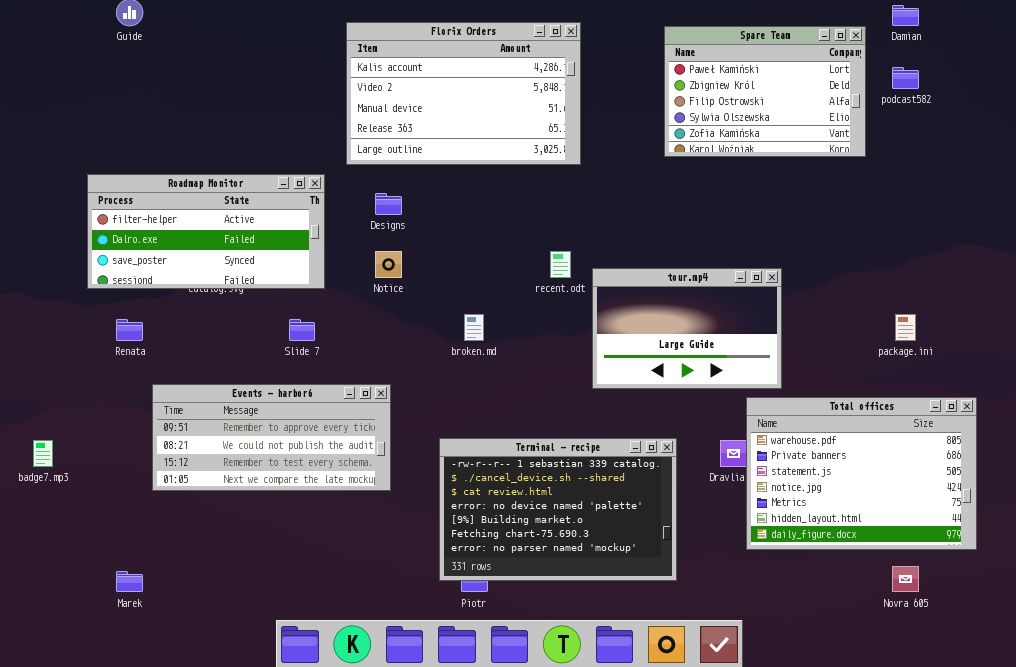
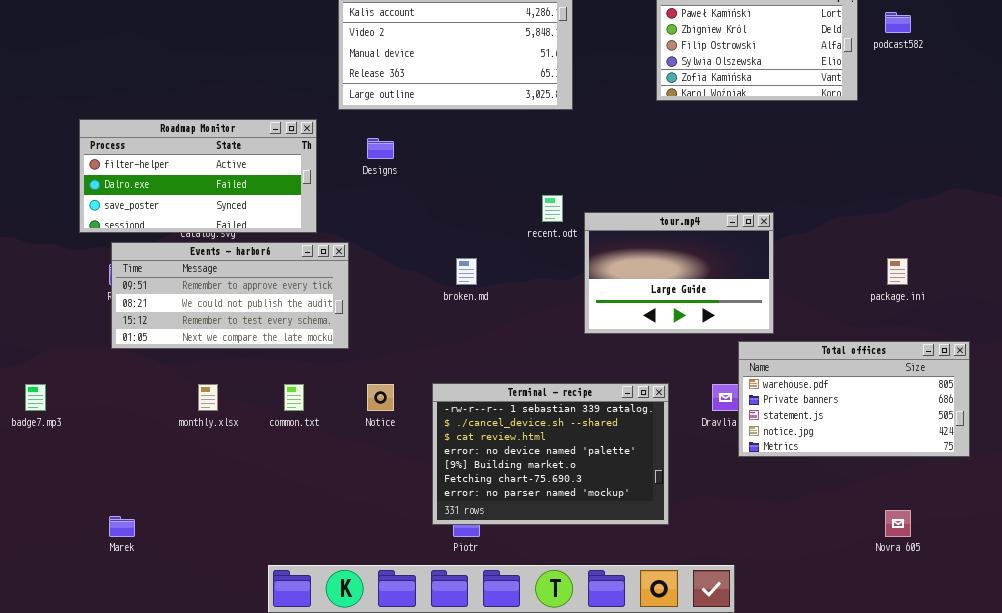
Notice: [375,251,402,278] -> [367,384,394,411], moved
Events - harbor6: [152,384,391,491] -> [111,242,349,349], moved
Total offices: [746,397,977,550] -> [738,341,970,457], resized

